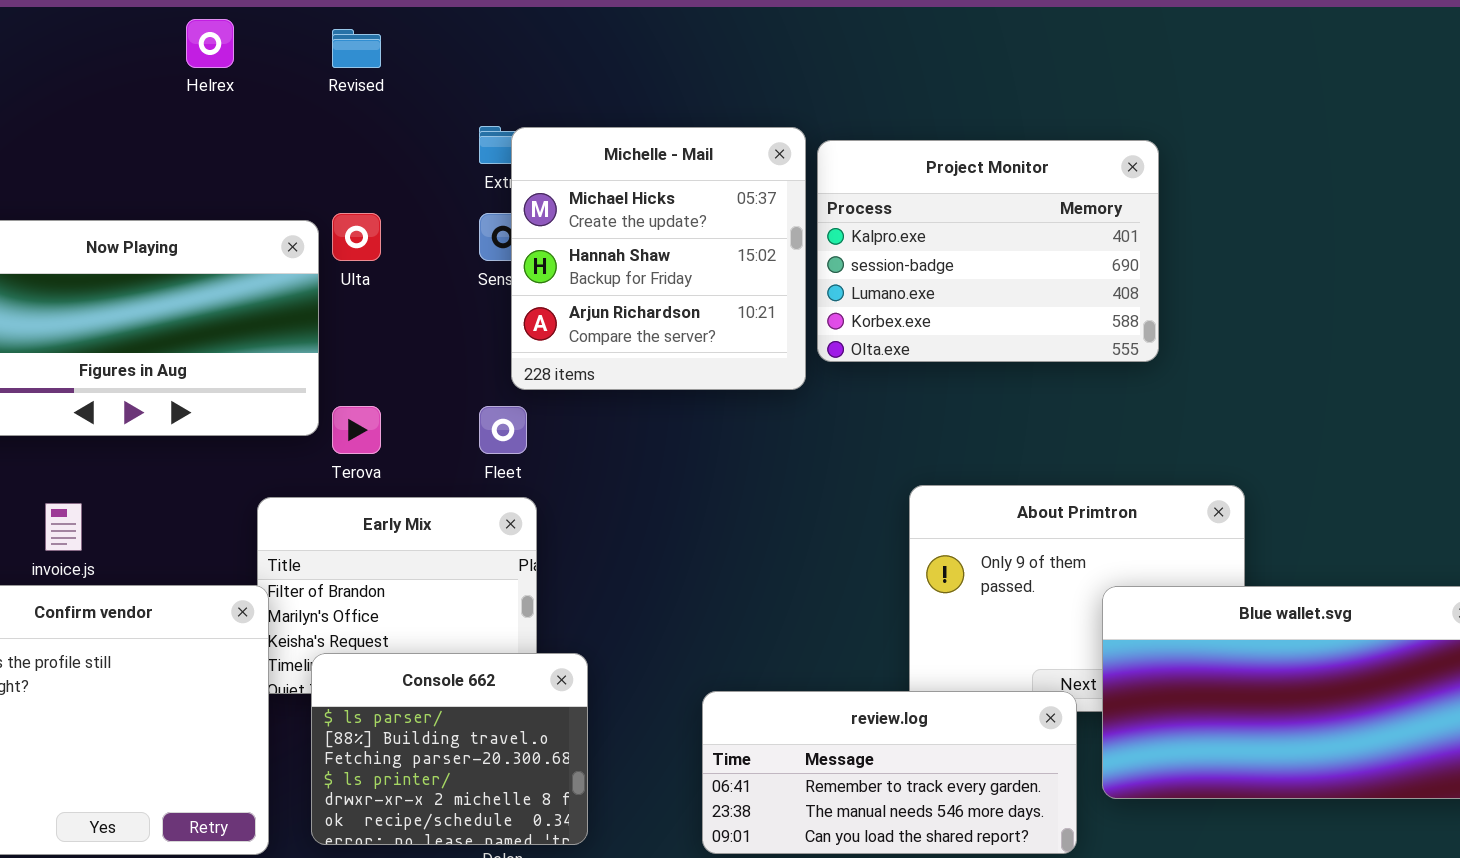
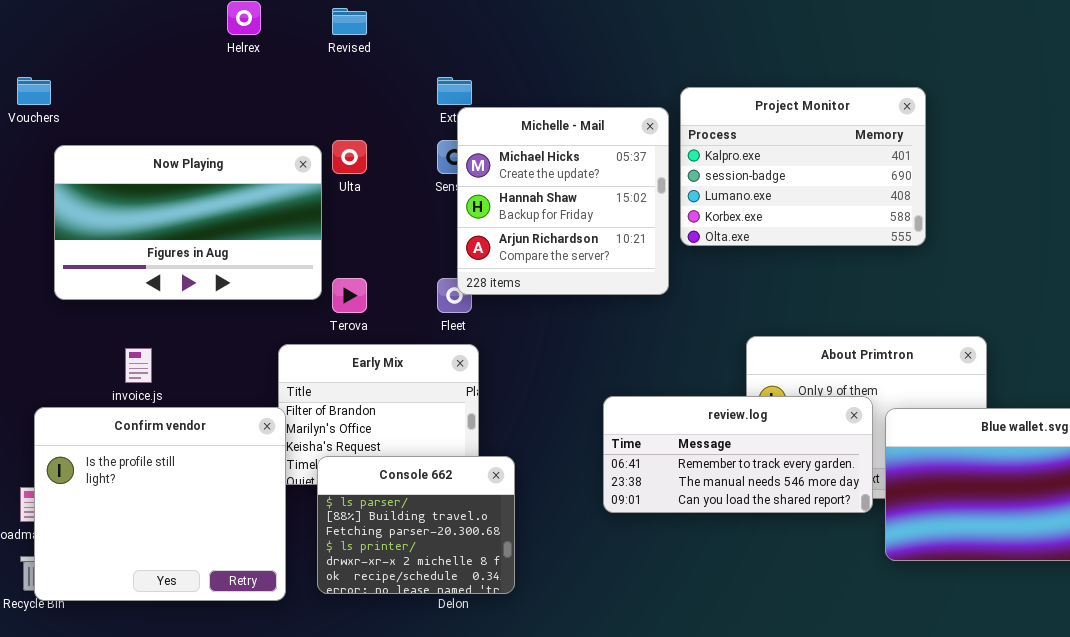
Michelle - Mail: [511,127,806,390] -> [457,107,669,295], moved
review.log: [702,691,1077,854] -> [603,396,873,513], moved

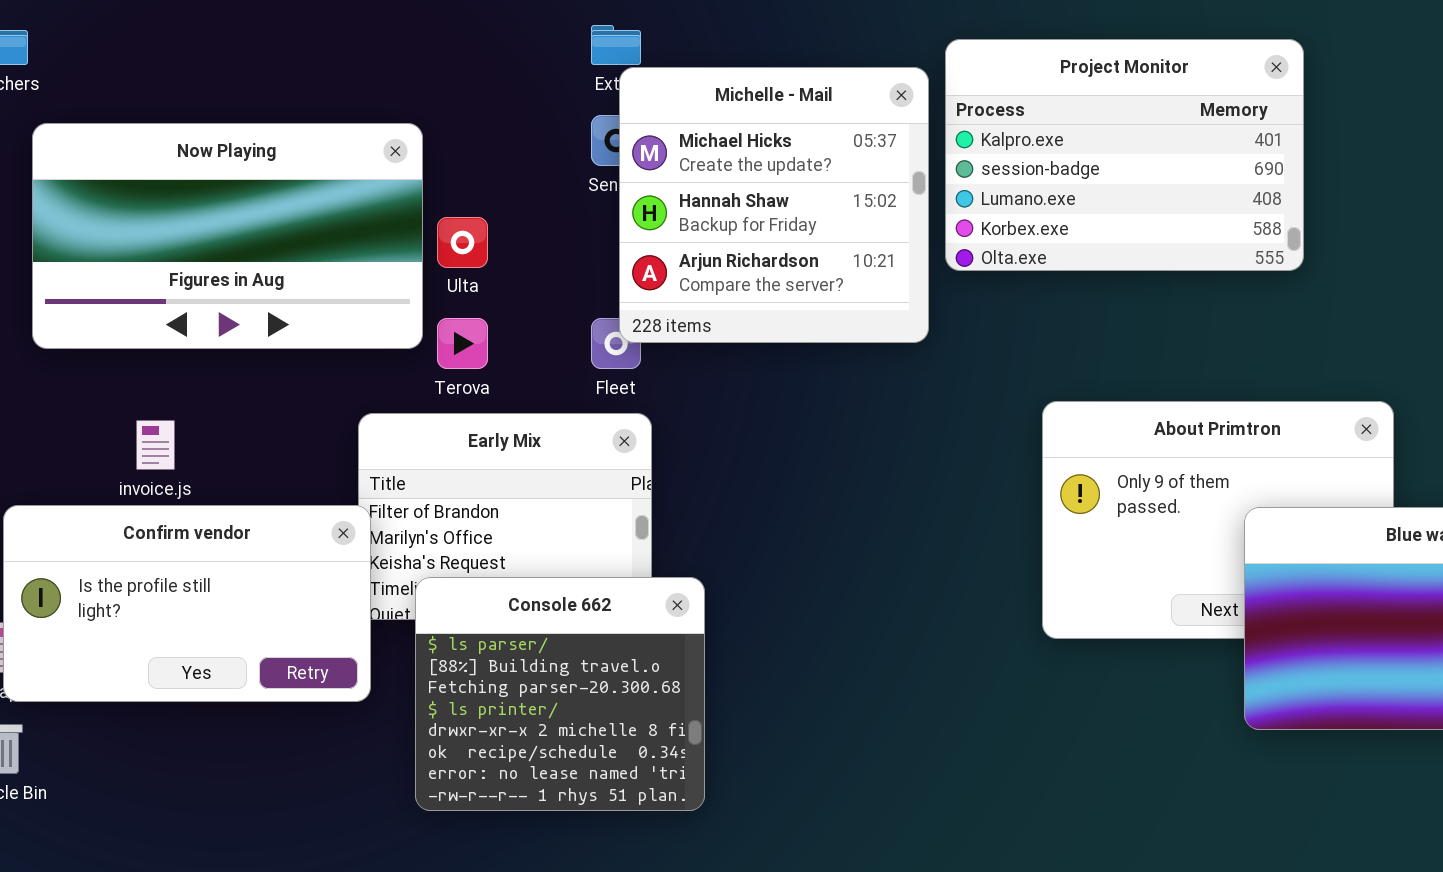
Ulta: [332,140,367,174] -> [437,217,488,268], moved
review.log: [603,396,873,513] -> none, closed
Confirm vendor: [34,407,286,601] -> [3,505,371,702], resized
Console 662: [317,456,515,594] -> [415,577,705,811], resized

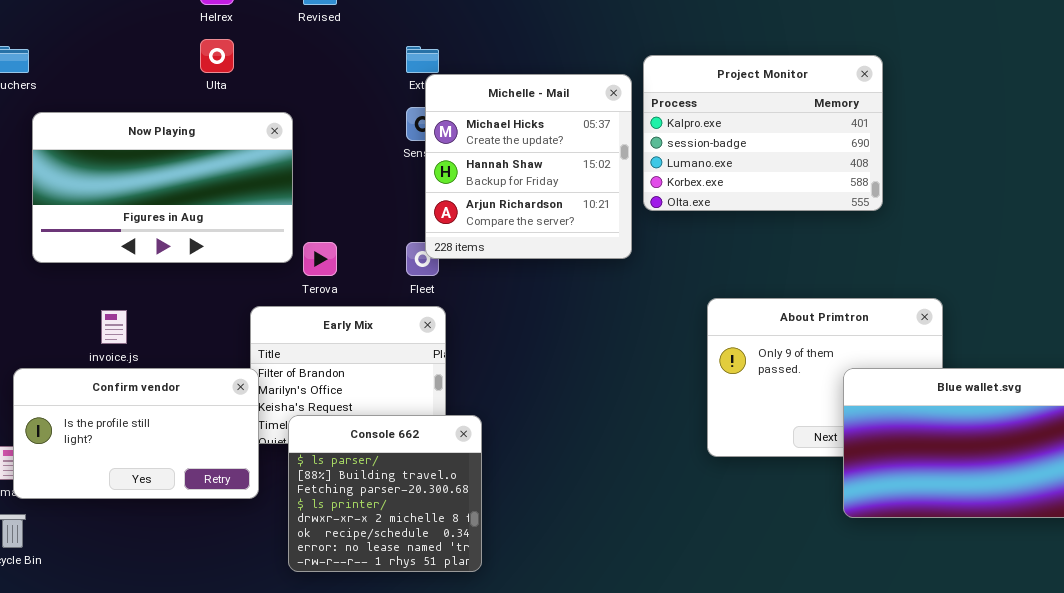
Ulta: [437,217,488,268] -> [200,39,234,73], moved

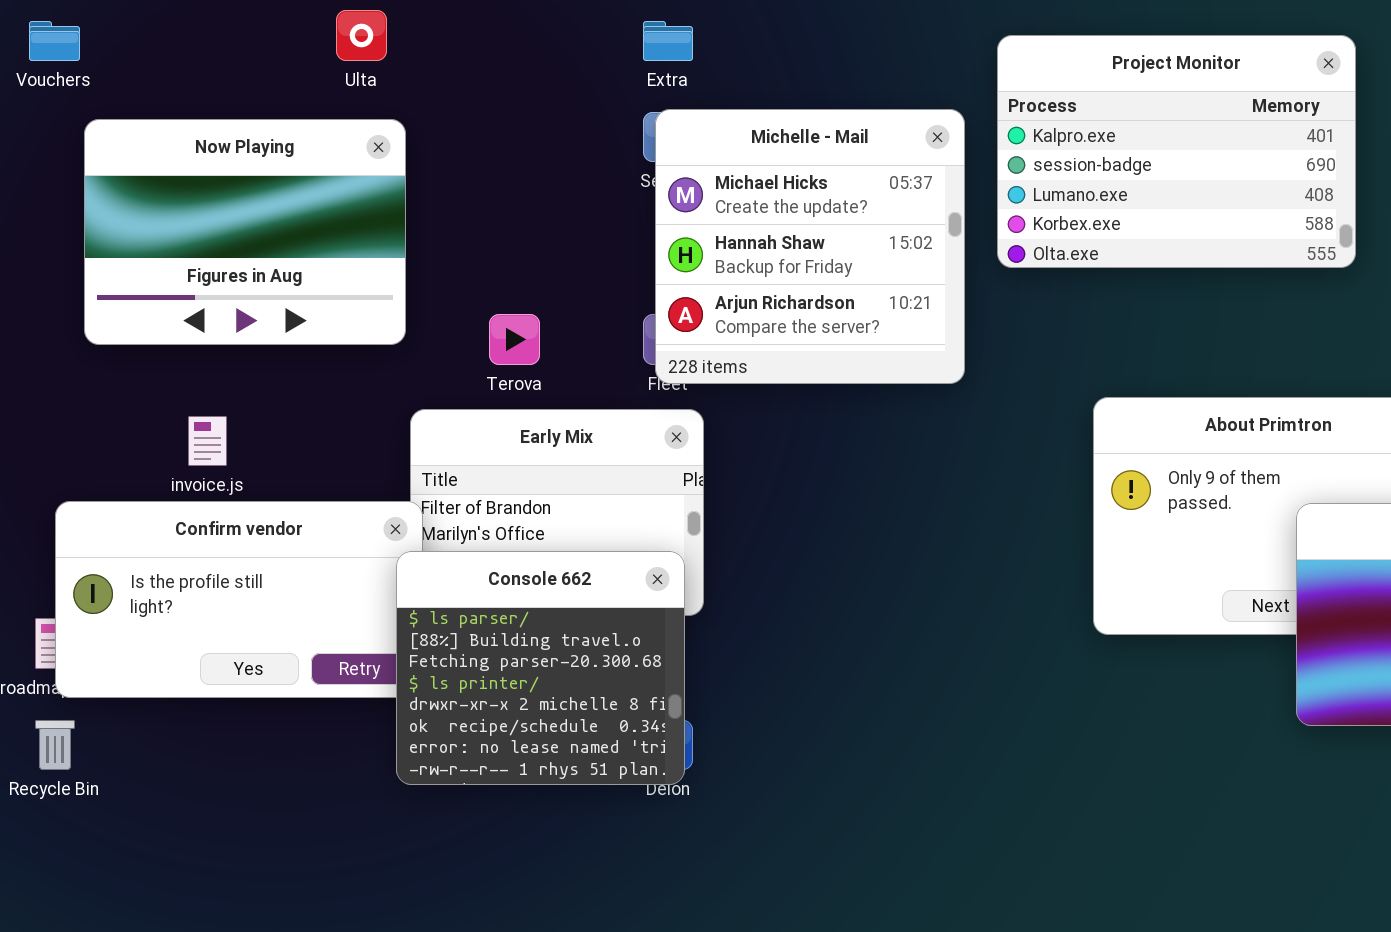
Michelle - Mail: [425,74,632,259] -> [655,109,965,384], moved
Now Playing: [32,112,293,263] -> [84,119,406,345], resized
Console 662: [288,415,482,572] -> [396,551,685,785], moved

